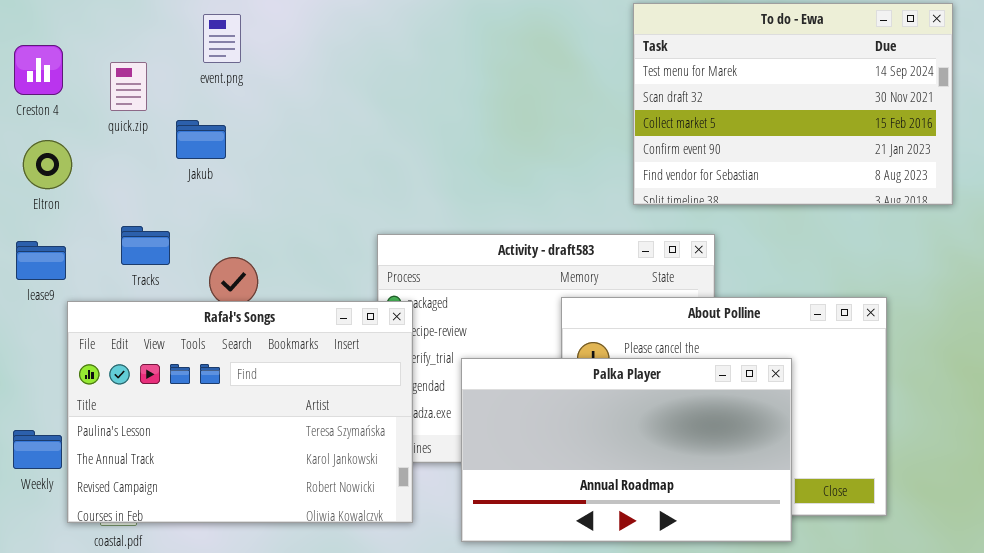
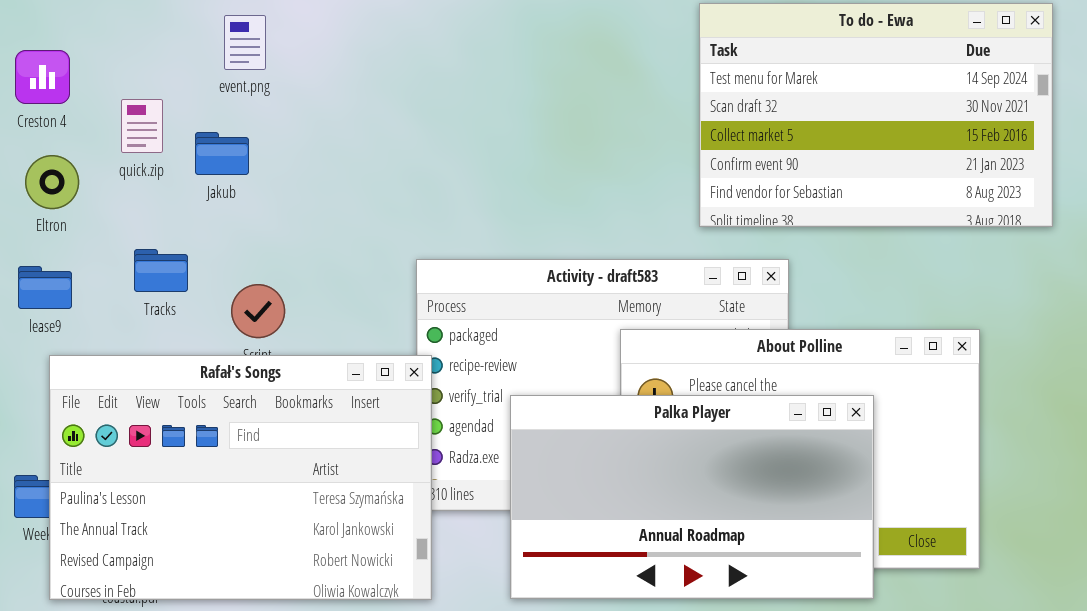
quick.zip: [110,62,147,111] -> [121,99,163,153], moved
Rafał's Songs: [67,301,413,523] -> [49,355,432,600], moved

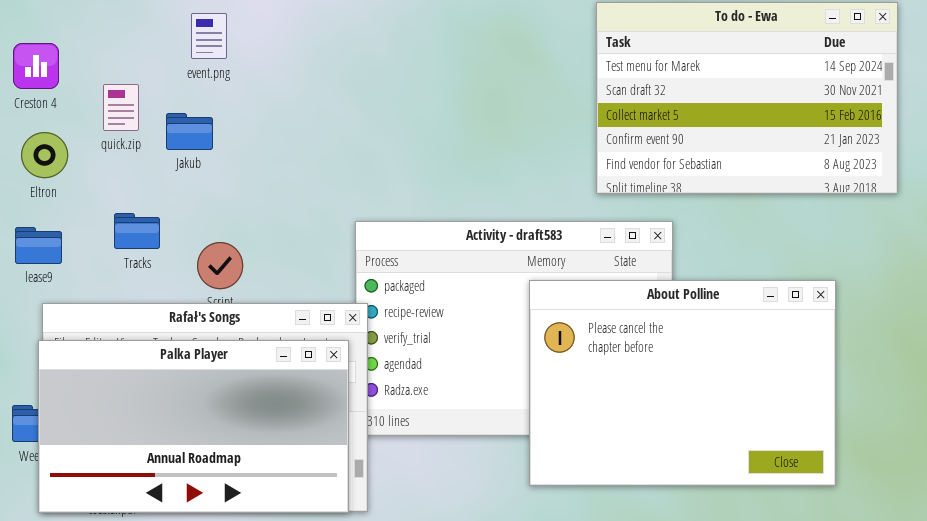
Palka Player: [510,395,874,599] -> [38,340,349,513], moved

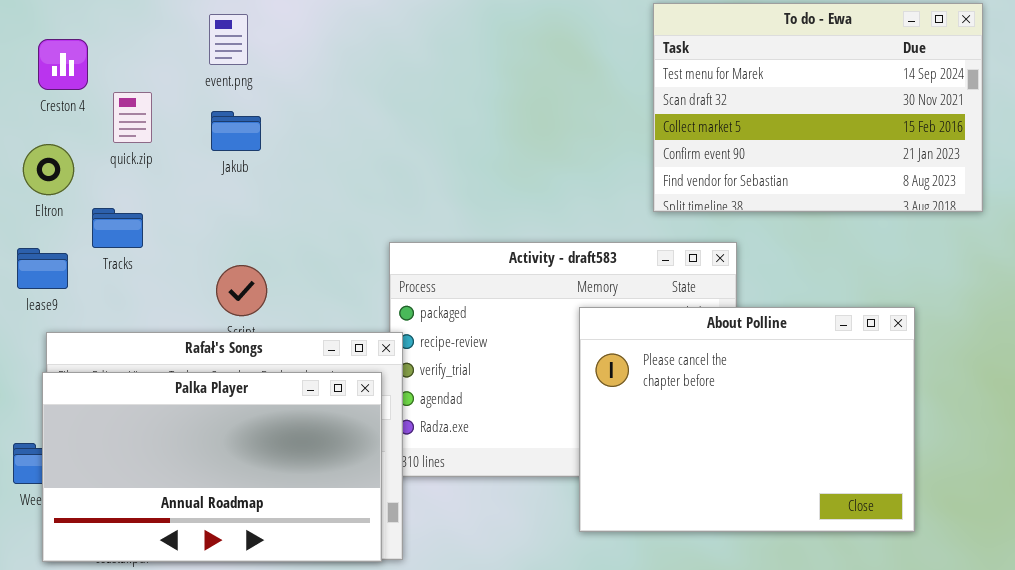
Creston 4: [13,43,59,89] -> [38,39,88,90], moved
Jakub: [166,113,213,150] -> [211,111,261,151], moved
Tracks: [114,213,160,249] -> [92,208,143,248], moved

